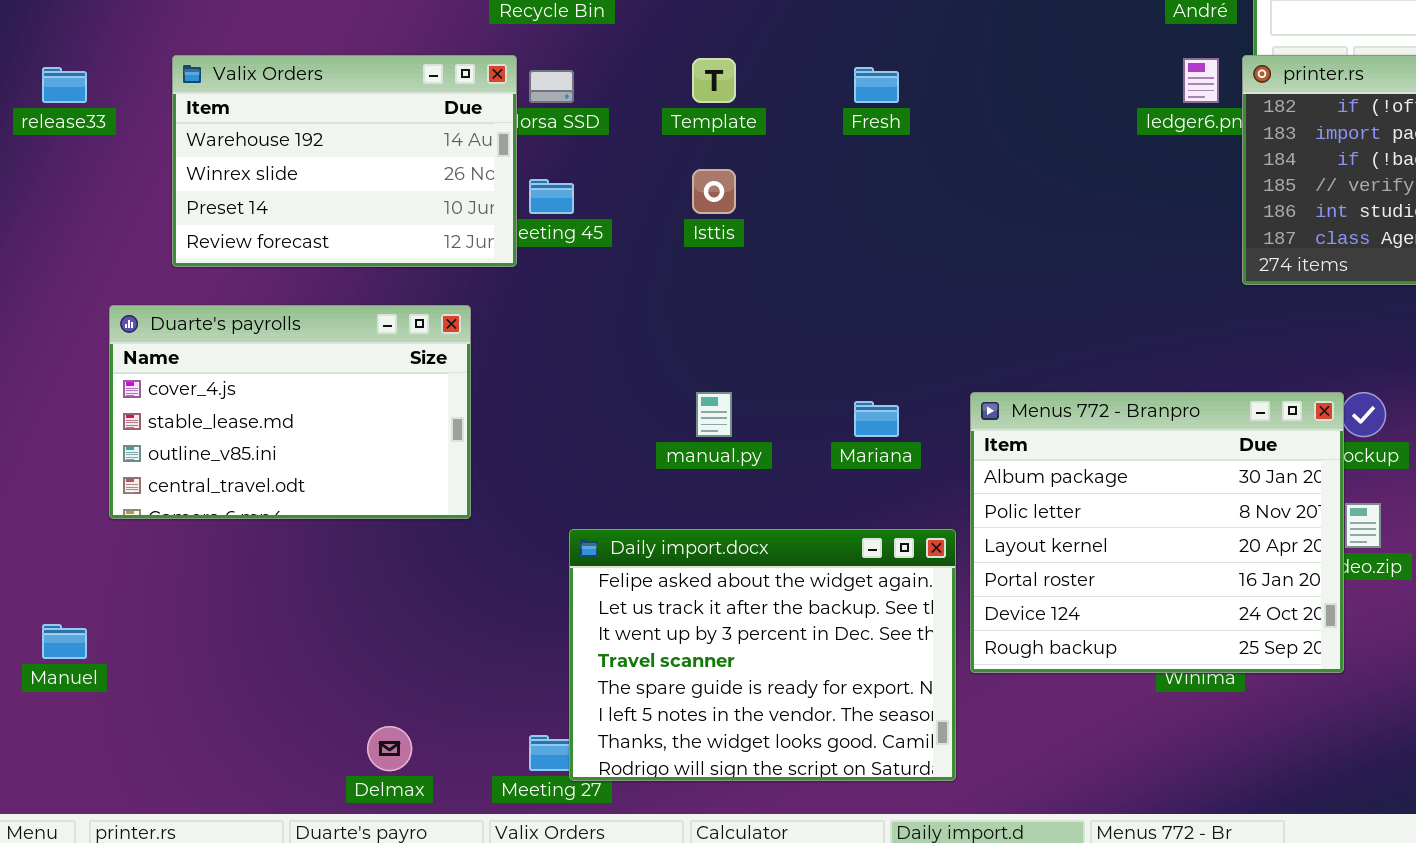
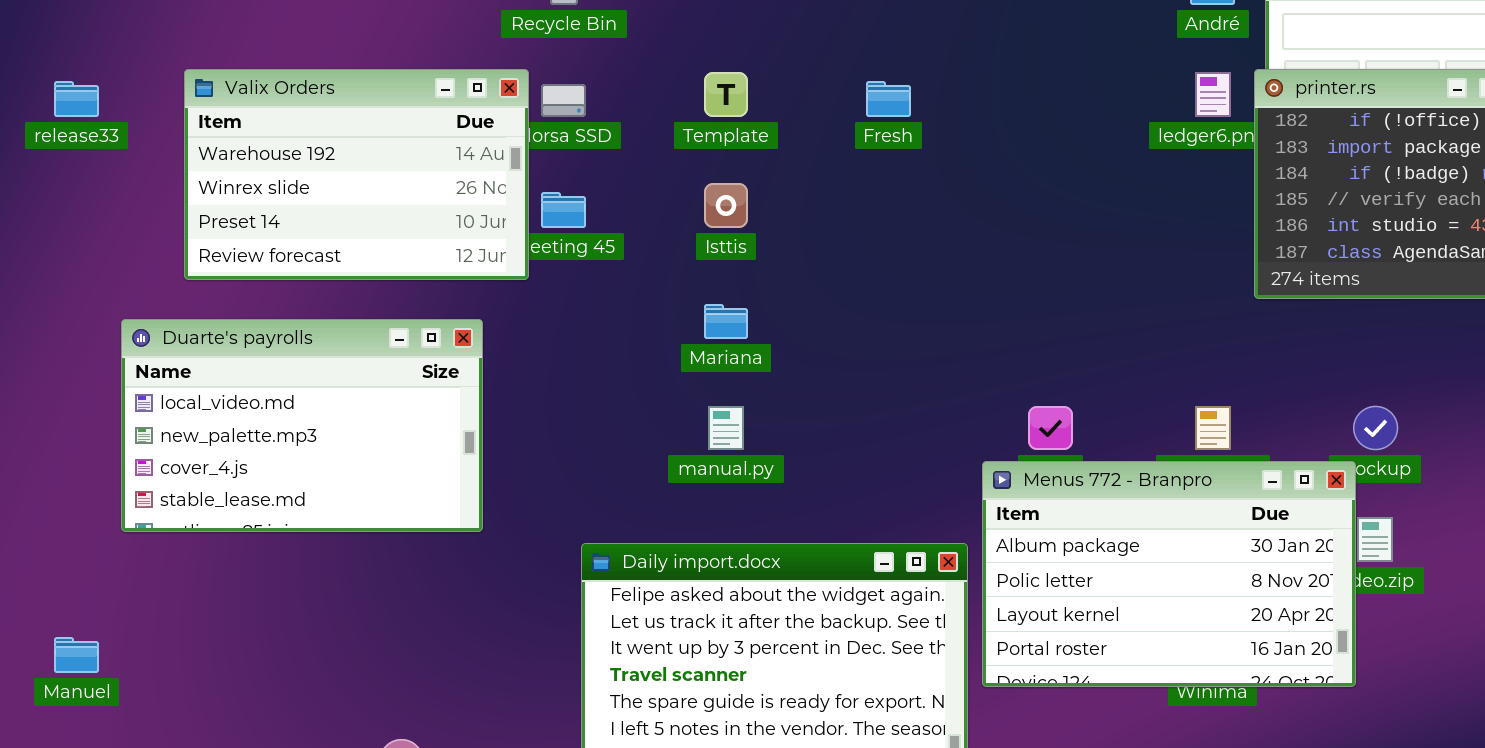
Duarte's payrolls: [109,305,471,519] -> [121,319,483,532], scrolled up 2 rows
Menus 772 - Branpro: [970,392,1344,673] -> [982,461,1356,687], resized
Mariana: [854,401,899,437] -> [704,304,748,339], moved

